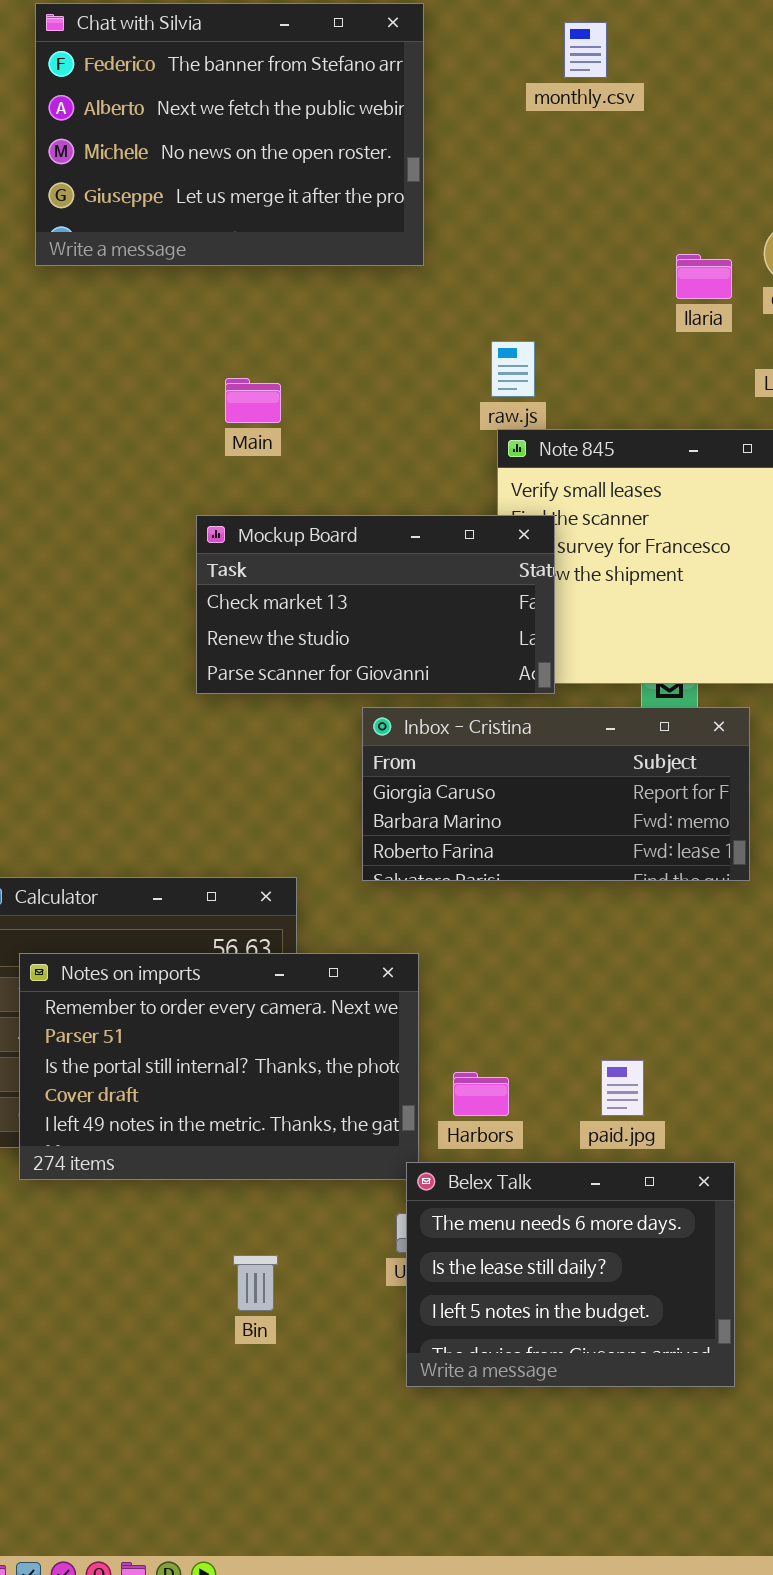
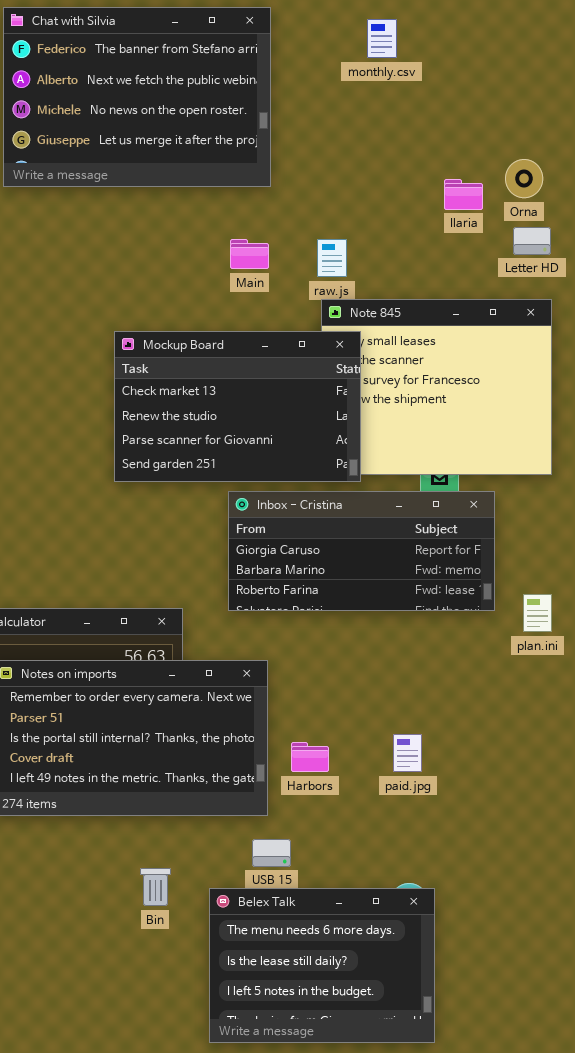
Main: [225,378,281,423] -> [230,239,269,269], moved
Mockup Board: [196,515,555,694] -> [114,331,361,482], resized
Belex Talk: [406,1162,735,1387] -> [209,888,435,1043], moved

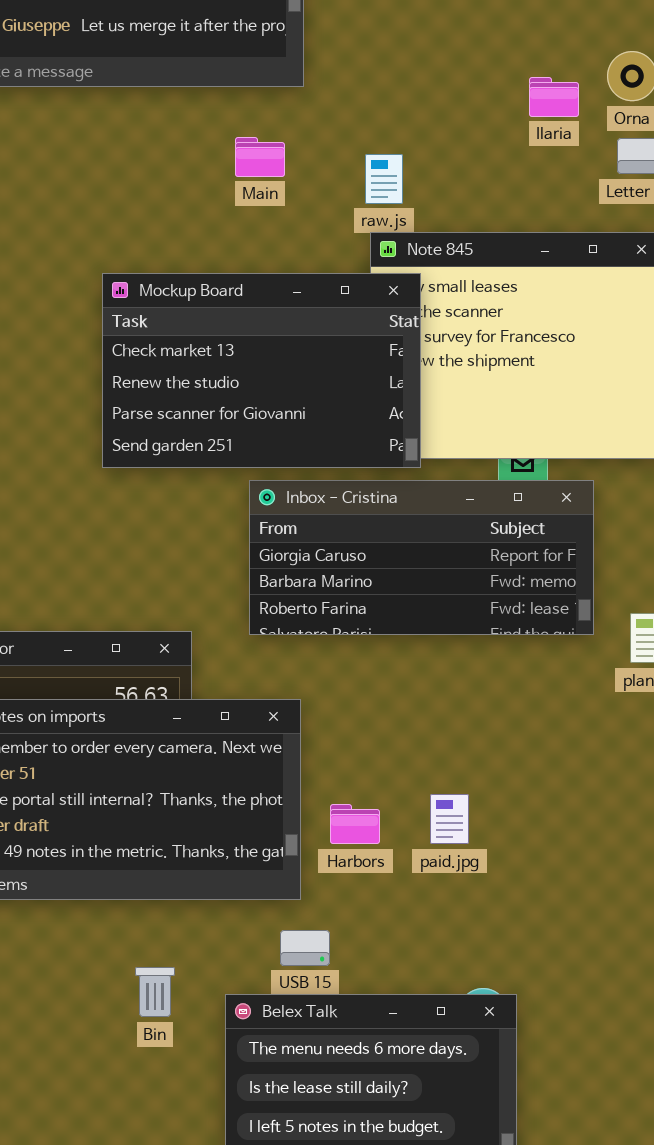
Main: [230,239,269,269] -> [235,137,285,177], moved
paid.jpg: [393,734,422,772] -> [430,794,469,844], moved

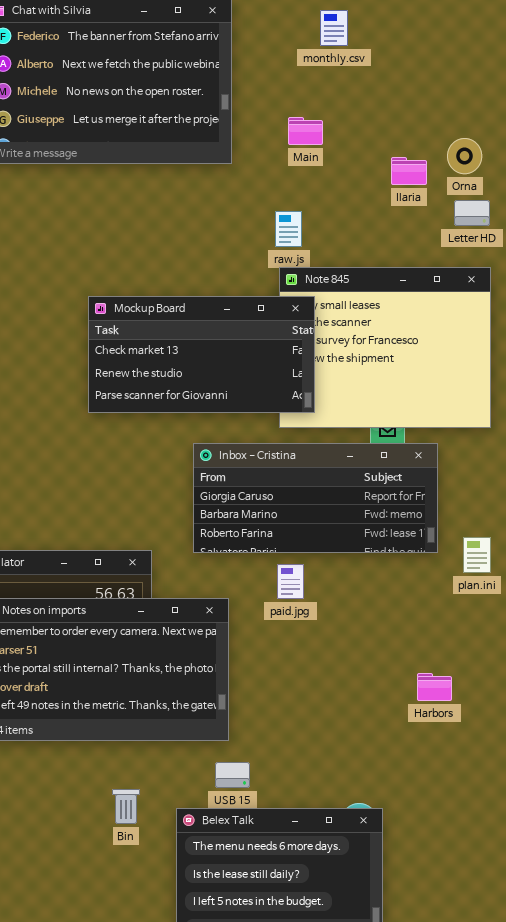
Main: [235,137,285,177] -> [288,117,323,145], moved
Mockup Board: [102,273,421,468] -> [88,296,315,413], resized
paid.jpg: [430,794,469,844] -> [277,564,304,599], moved
Harbors: [330,804,380,844] -> [417,673,452,701], moved

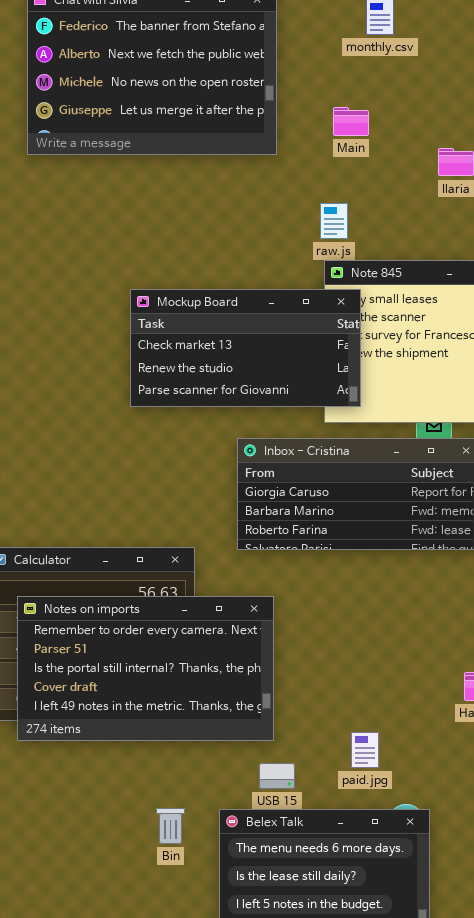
paid.jpg: [277,564,304,599] -> [351,732,379,768], moved
Bin: [112,789,140,824] -> [156,808,185,844], moved

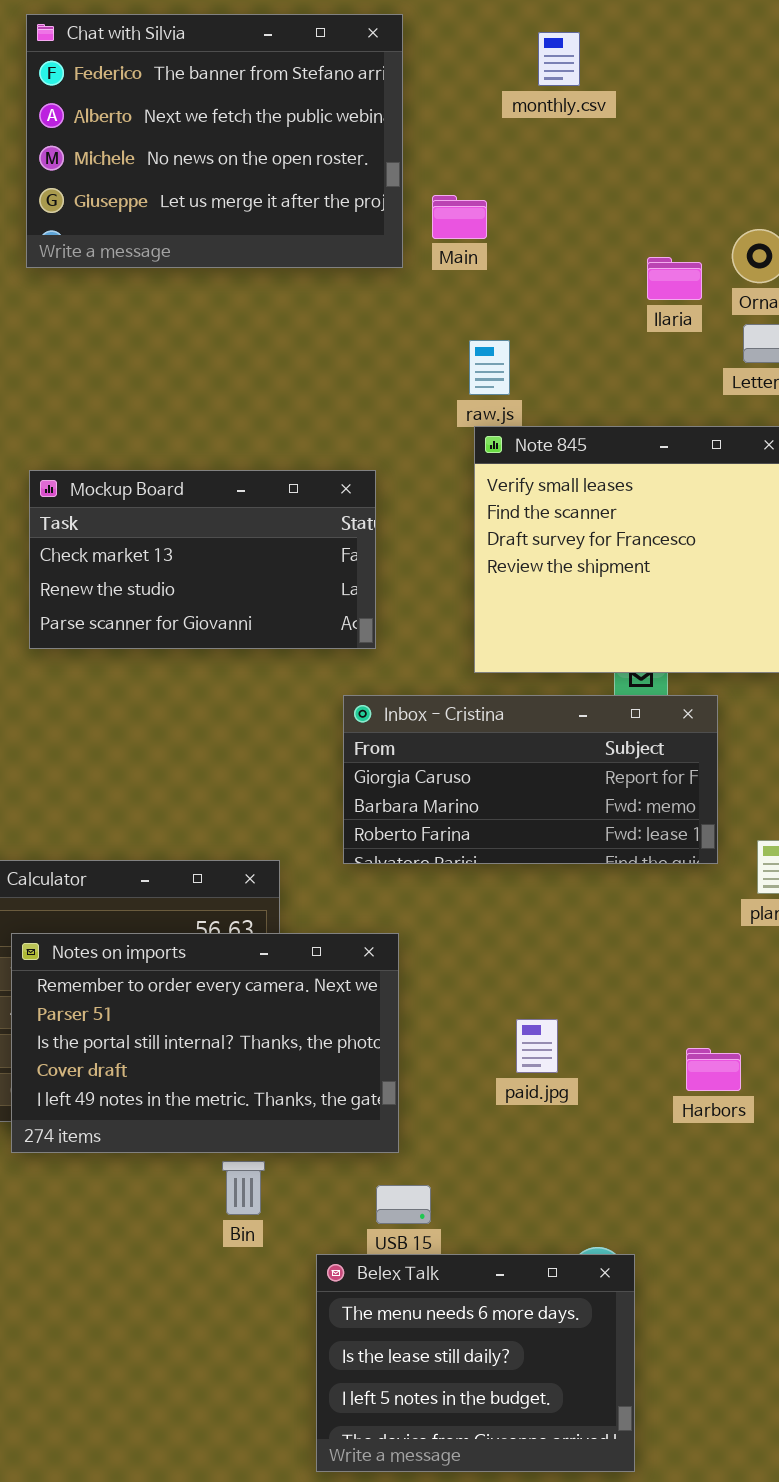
Main: [333,107,369,136] -> [432,195,487,239], moved
Mockup Board: [130,289,361,407] -> [29,470,376,649], moved
paid.jpg: [351,732,379,768] -> [516,1019,558,1073], moved
Bin: [156,808,185,844] -> [222,1161,265,1215], moved

